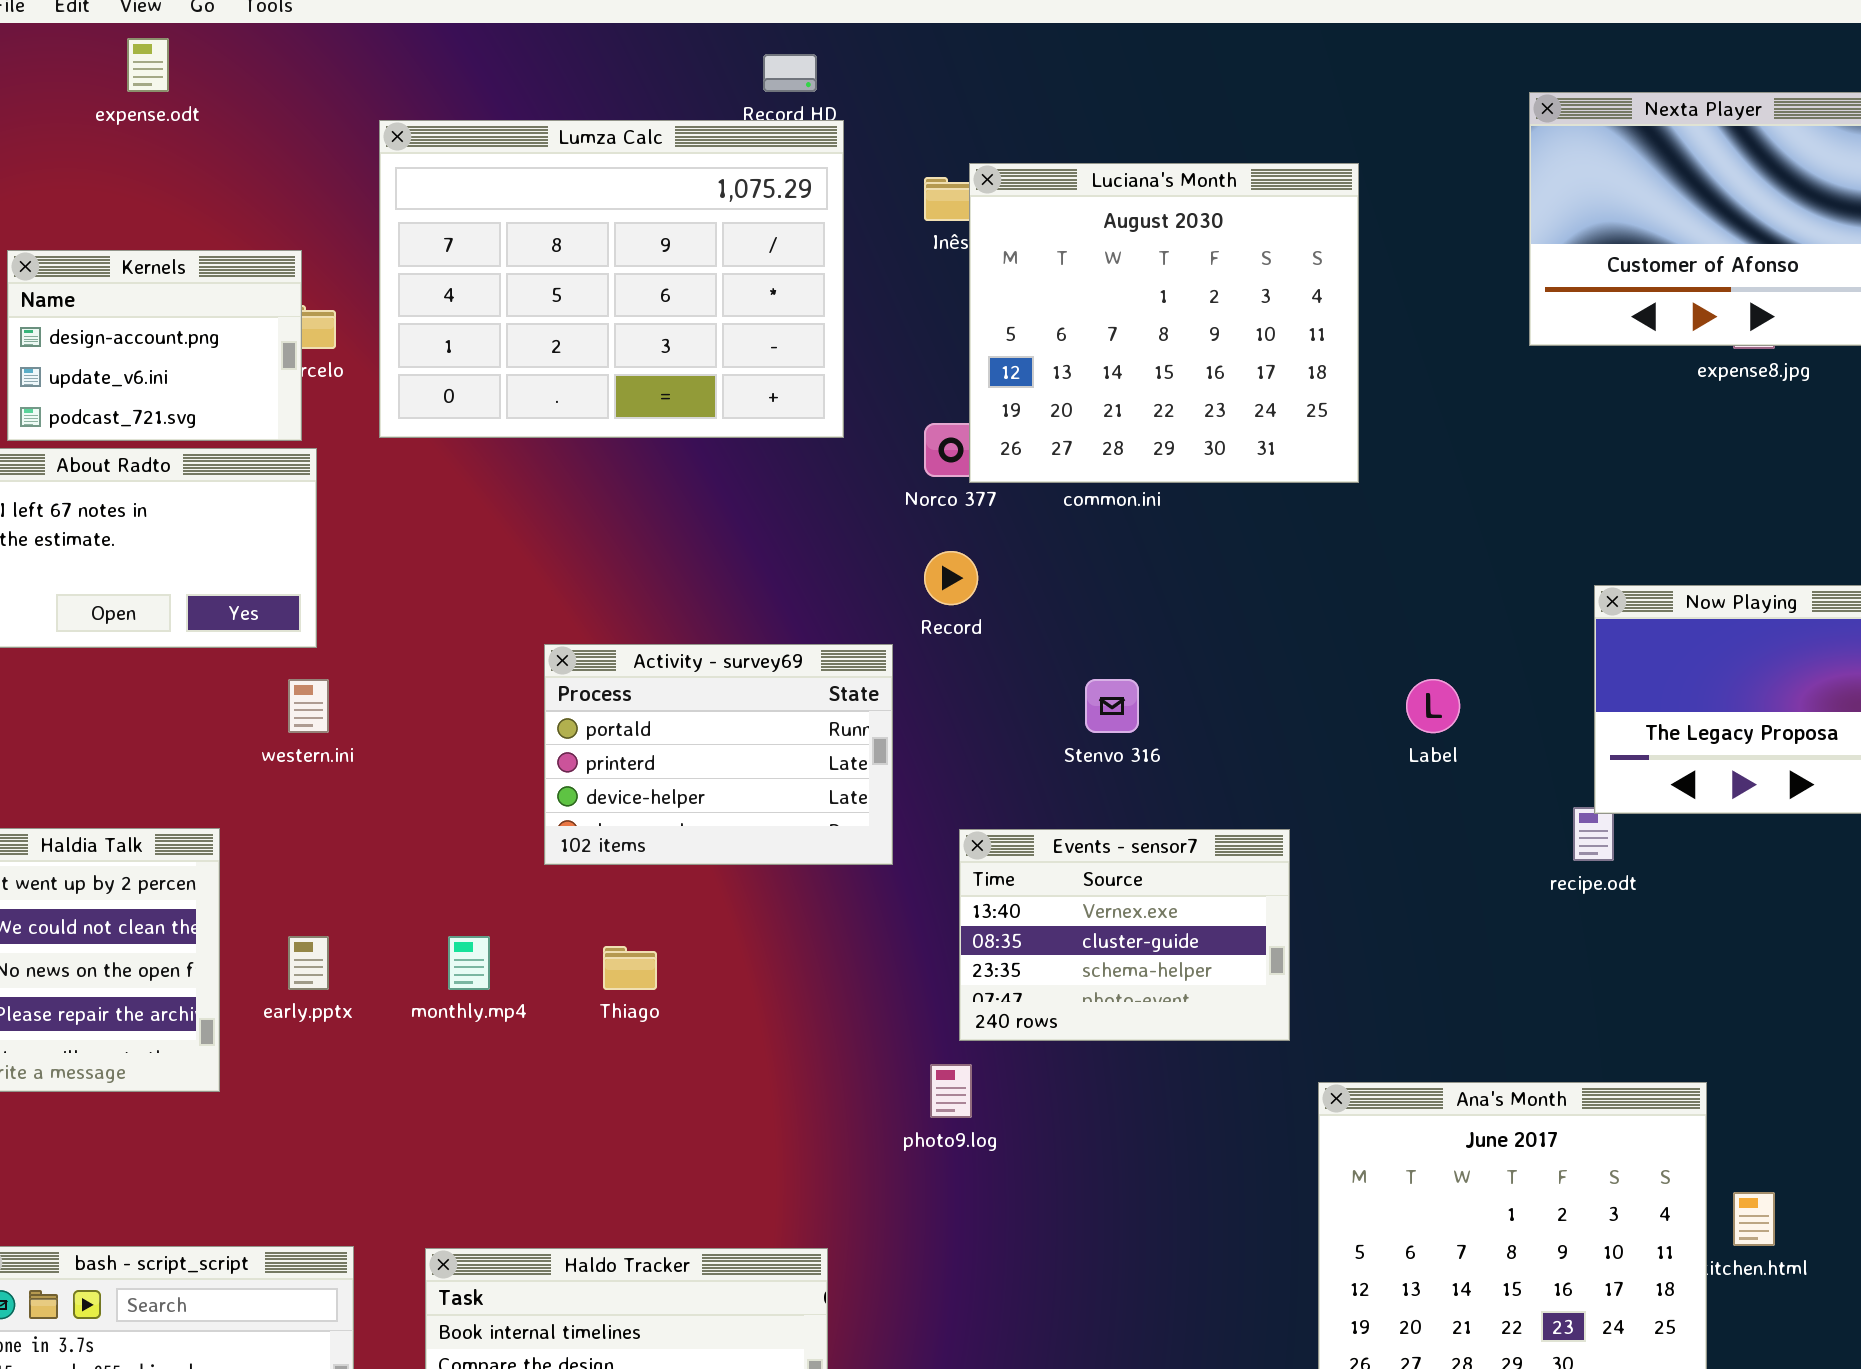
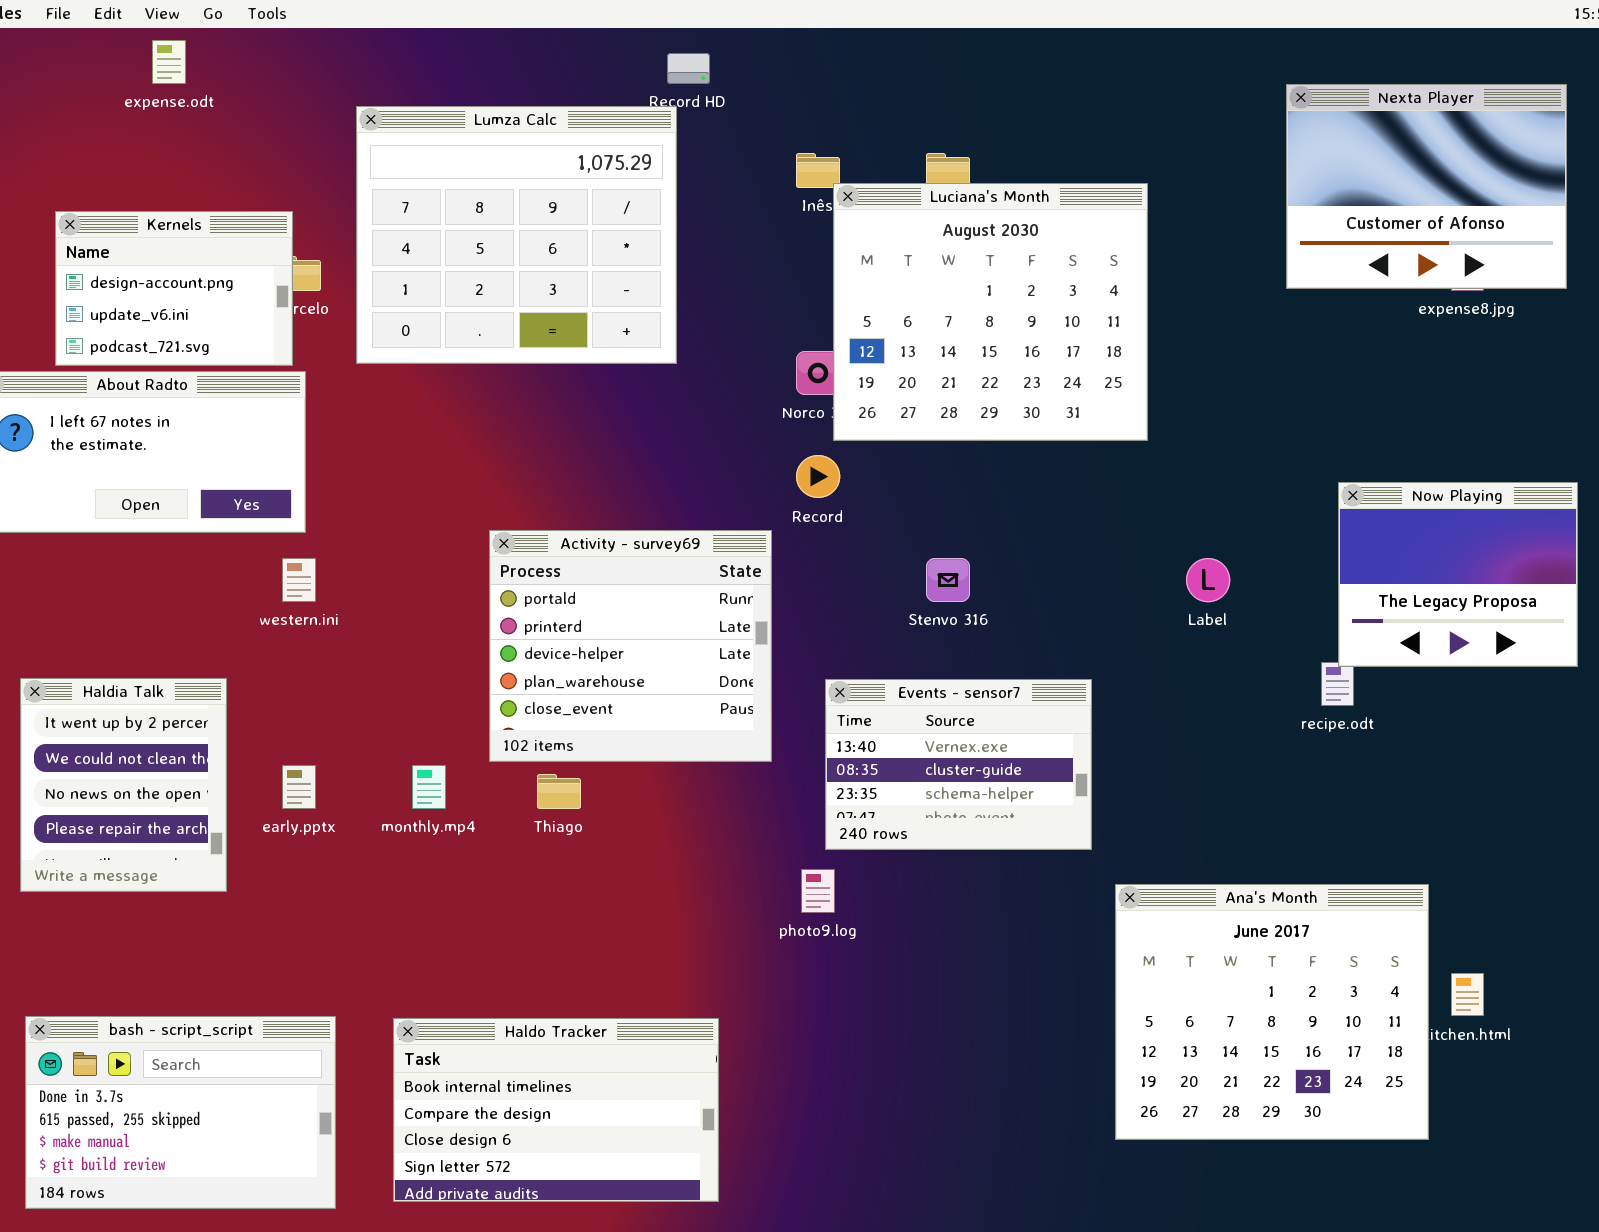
Lumza Calc: [379,120,844,438] -> [356,106,677,364], resized
Luciana's Month: [969,163,1359,483] -> [833,183,1148,441], moved
Activity - survey69: [544,644,893,865] -> [489,530,772,762], resized

